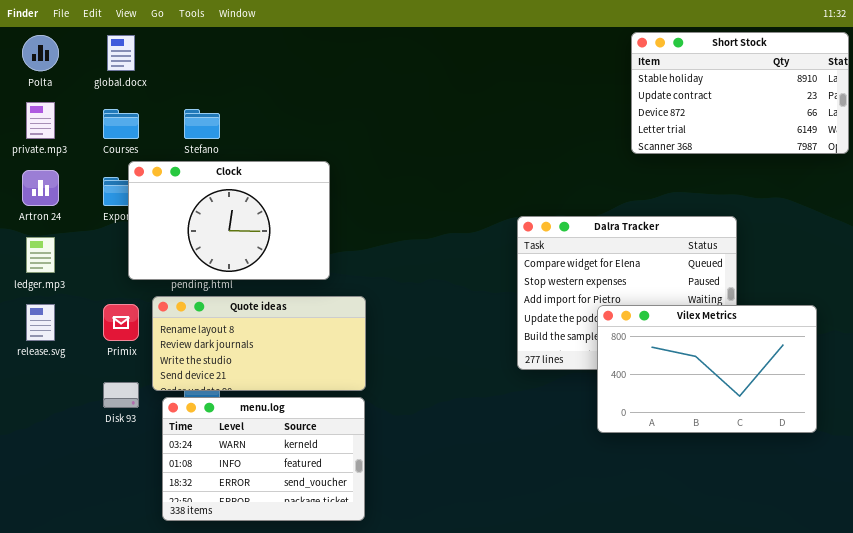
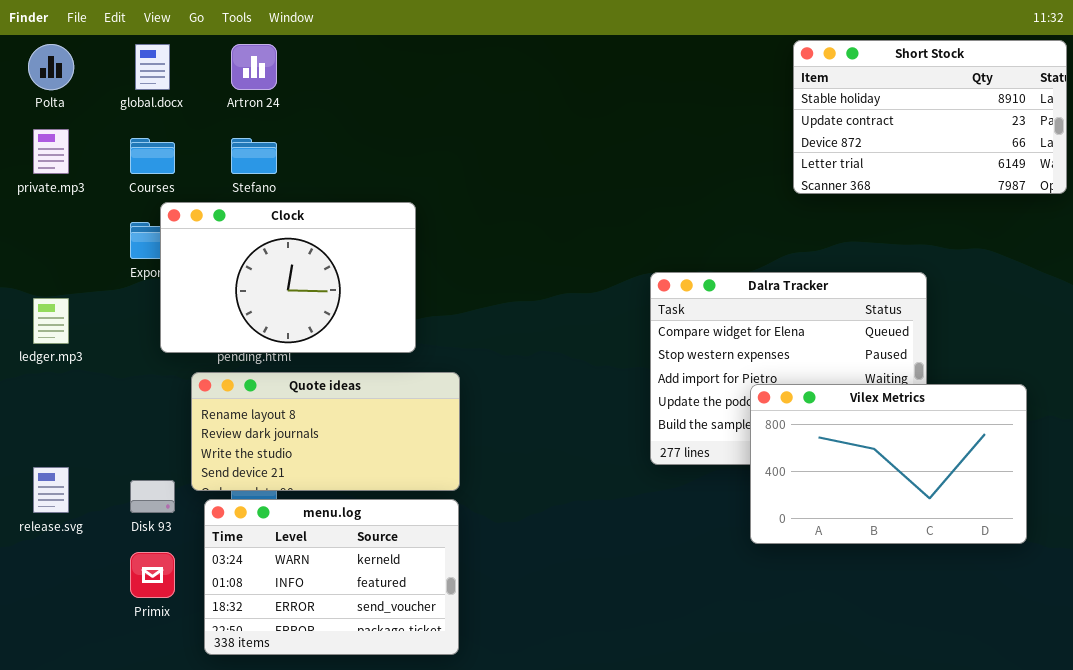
Artron 24: [22,170,59,206] -> [231,44,277,90], moved
release.svg: [26,304,55,341] -> [33,467,69,513], moved
Primix: [103,304,139,341] -> [130,552,175,598], moved

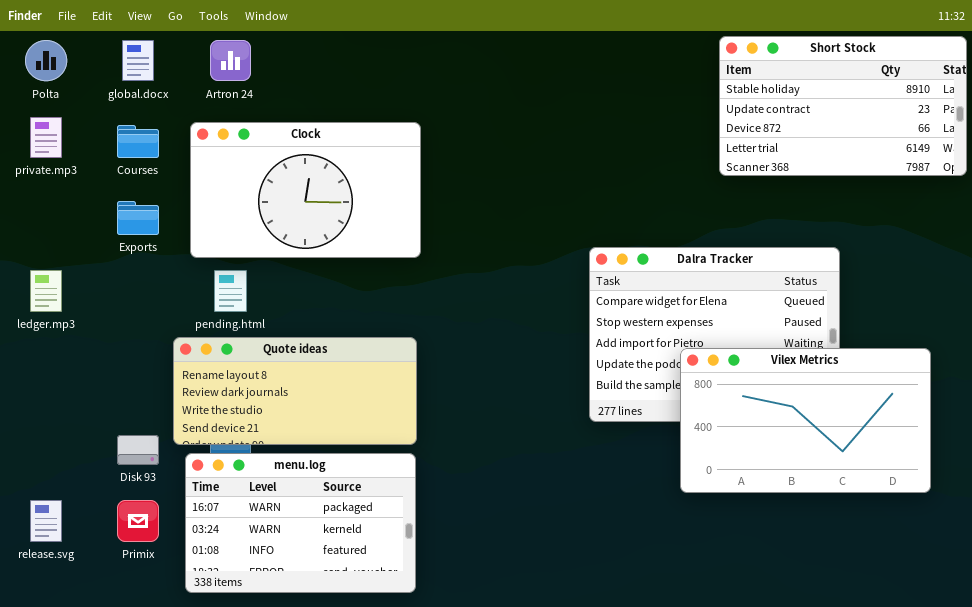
Clock: [160,202,416,353] -> [190,122,421,258], moved
release.svg: [33,467,69,513] -> [30,500,62,542], moved
menu.log: [204,499,459,655] -> [185,453,416,593], scrolled up 1 row

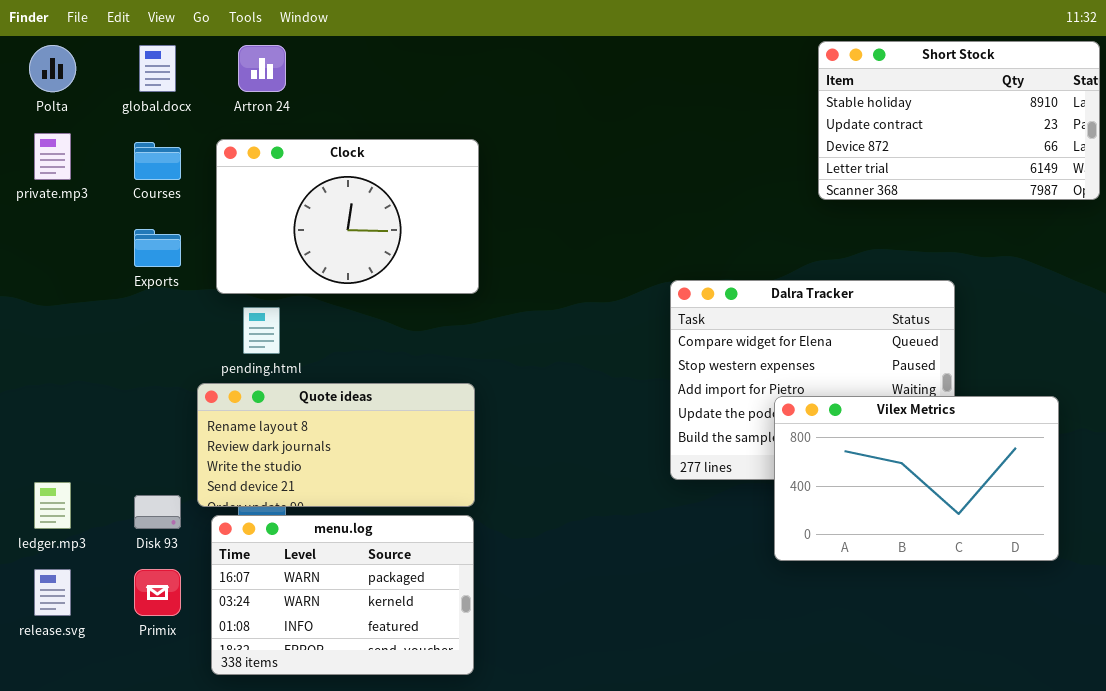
ledger.mp3: [30,270,62,312] -> [34,482,71,529], moved

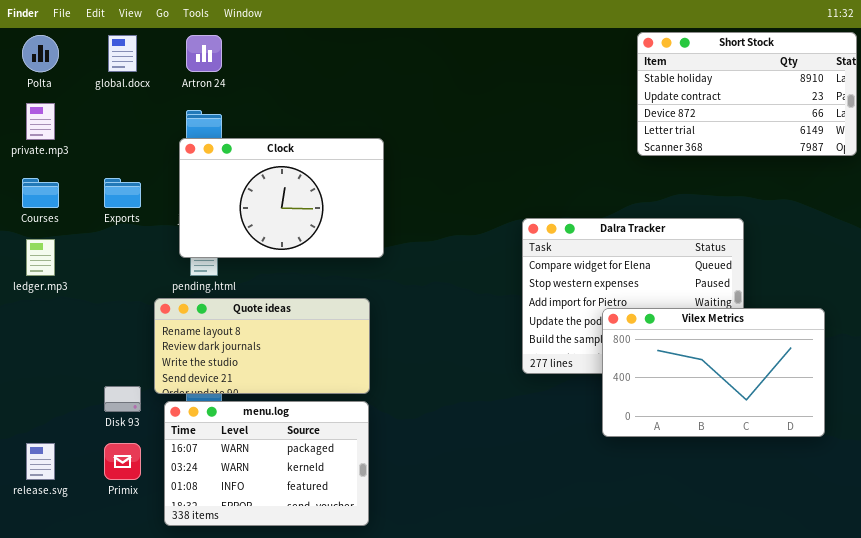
Clock: [216,139,479,294] -> [179,138,384,258], moved
Courses: [134,142,181,180] -> [22,178,59,208], moved
ledger.mp3: [34,482,71,529] -> [26,239,55,276], moved

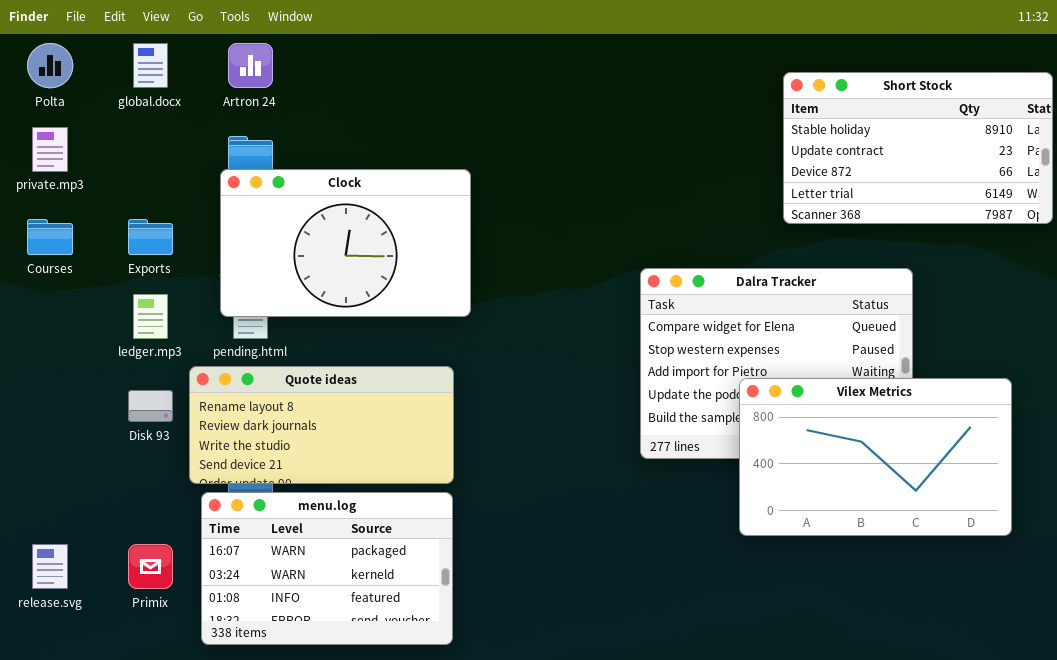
Short Stock: [637,32,857,156] -> [783,72,1053,224], moved
ledger.mp3: [26,239,55,276] -> [133,294,168,339], moved
Disk 93: [104,386,141,412] -> [128,390,173,422], moved

